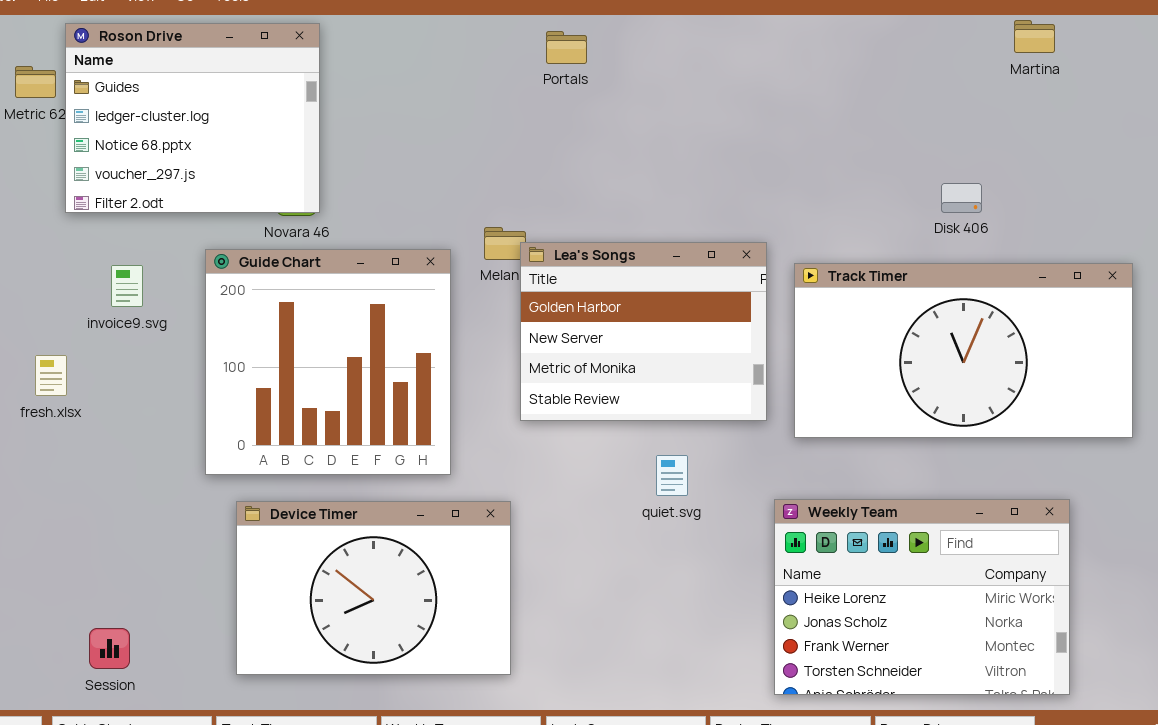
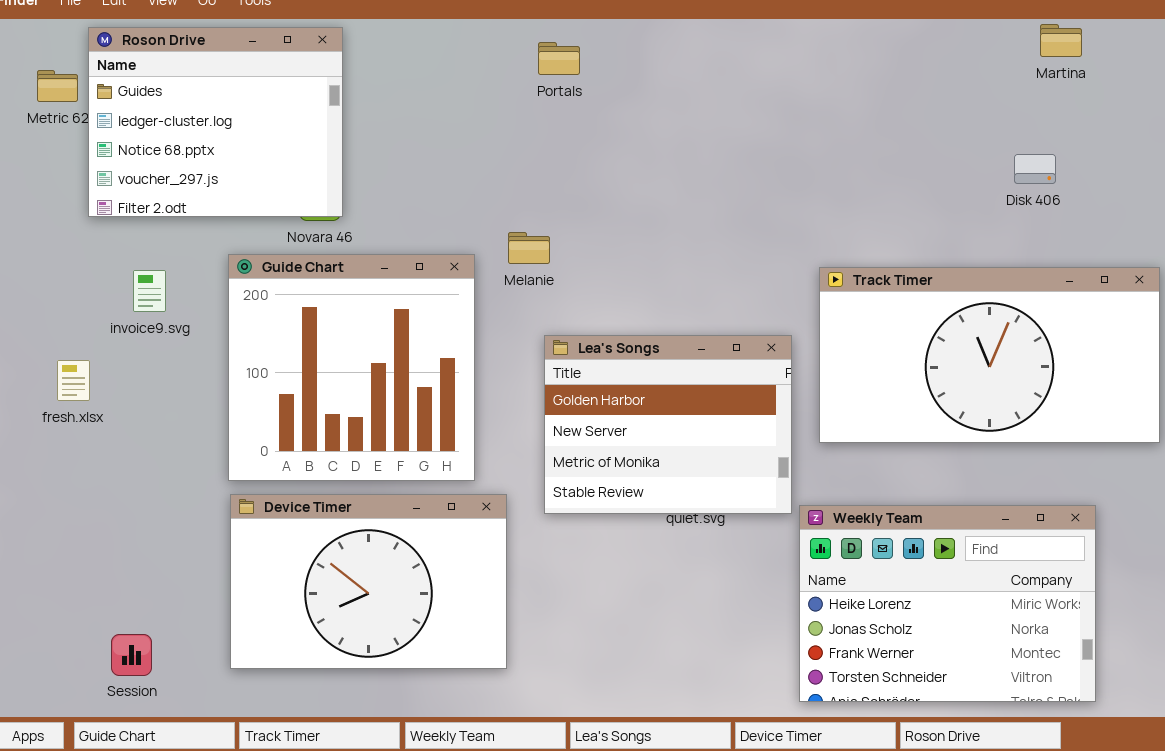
Portals: [546,31,587,64] -> [538,42,580,75], moved
Disk 406: [941,183,982,213] -> [1014,154,1056,184], moved
Lea's Songs: [520,242,767,421] -> [544,335,792,514], moved
Device Timer: [236,501,511,675] -> [230,494,507,669], moved

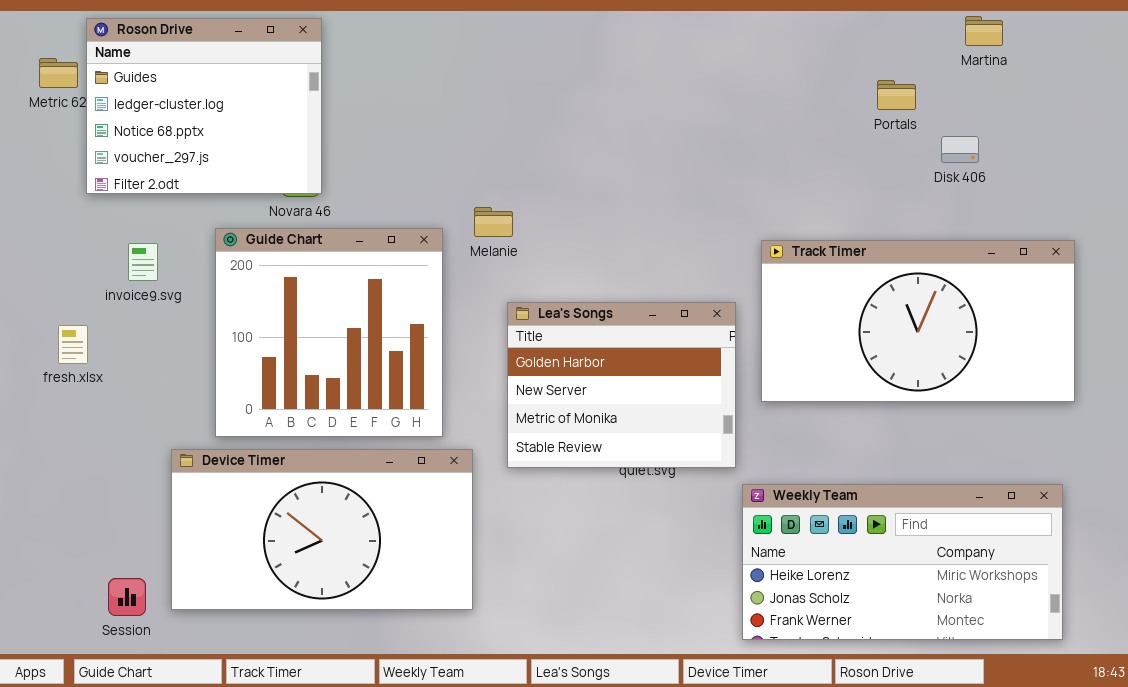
Portals: [538,42,580,75] -> [877,80,916,110], moved
Device Timer: [230,494,507,669] -> [171,449,473,610], resized
Weekly Team: [799,505,1096,702] -> [742,484,1063,640], resized

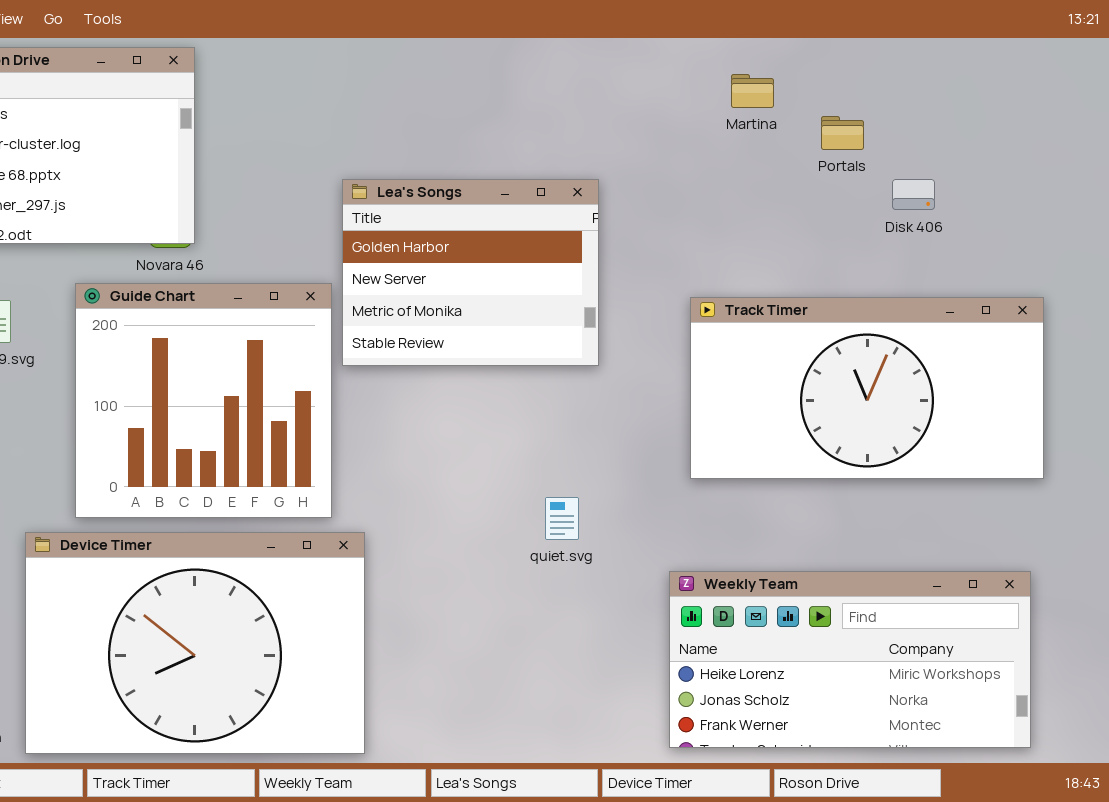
Martina: [965,16,1003,46] -> [731,74,774,108], moved
Lea's Songs: [507,302,736,468] -> [342,179,599,366], moved
Device Timer: [171,449,473,610] -> [25,532,365,754], resized

